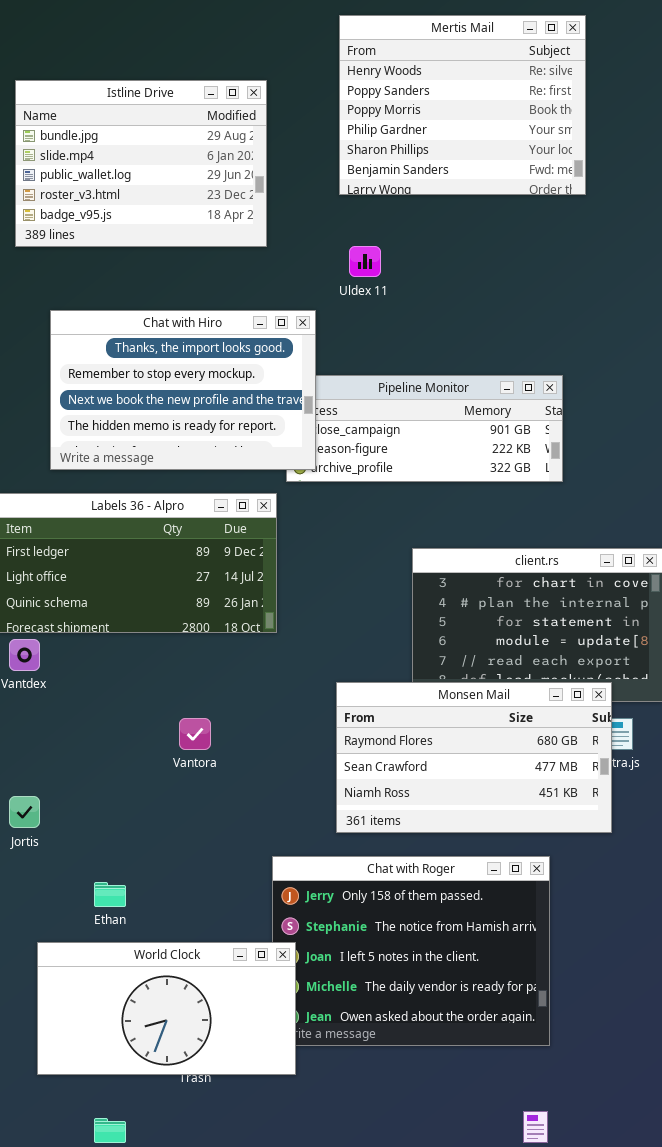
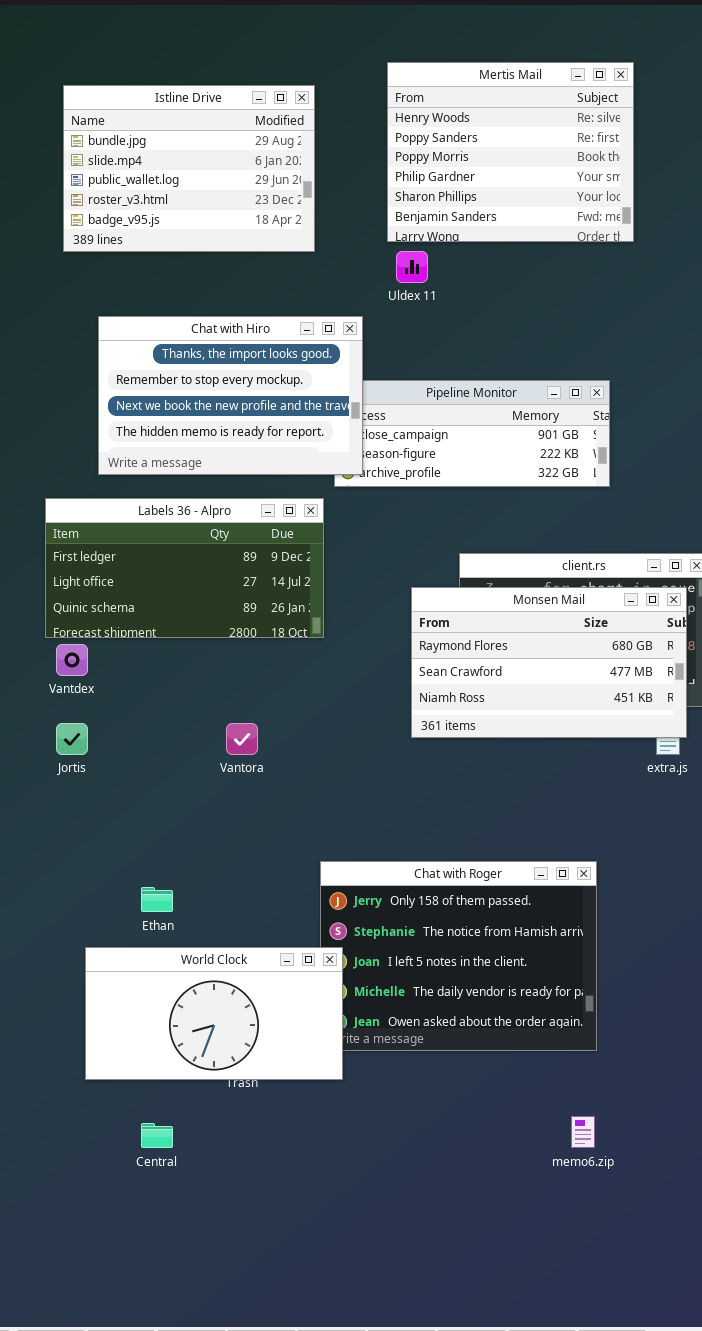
Mertis Mail: [339,15,586,195] -> [387,62,634,242], moved
Monsen Mail: [336,682,612,833] -> [411,587,687,738], moved
Jortis: [9,796,40,828] -> [56,723,88,755], moved

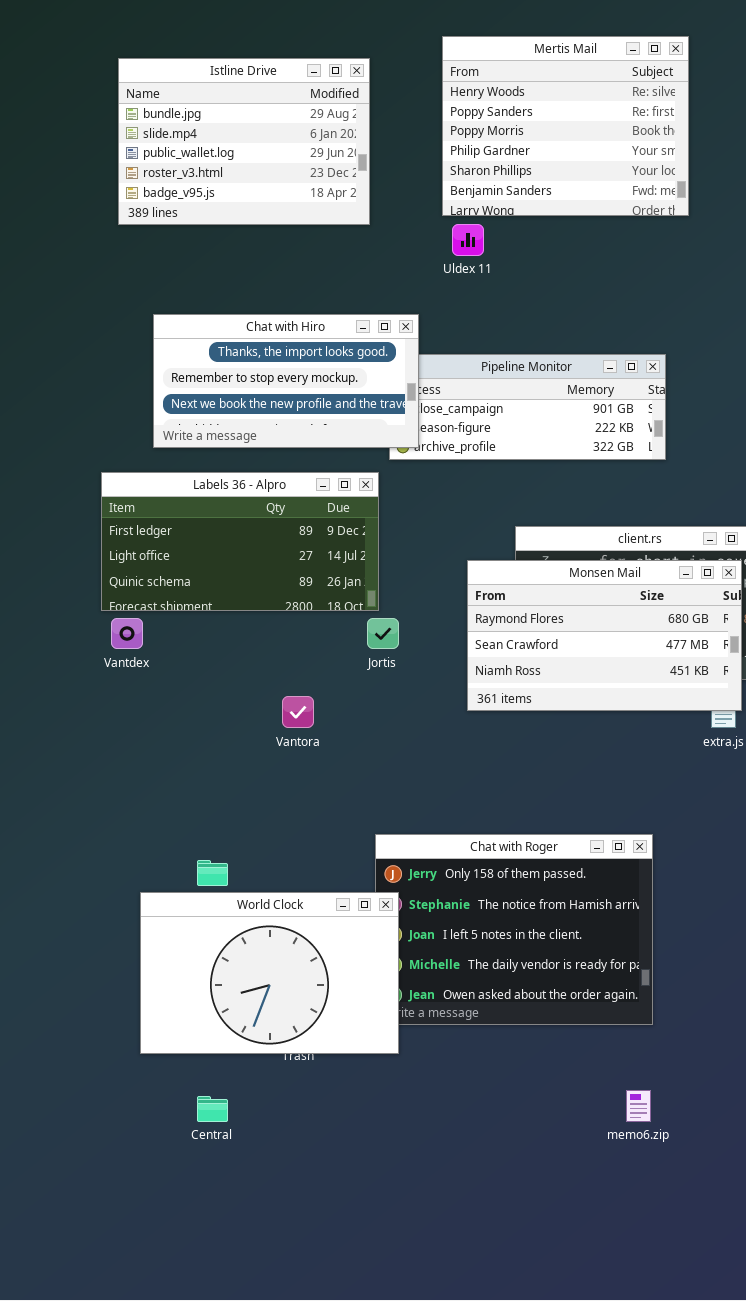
Chat with Hiro: [98,316,363,475] -> [153,314,419,448], resized
Jortis: [56,723,88,755] -> [367,618,399,649], moved
World Clock: [85,947,343,1080] -> [140,892,399,1054], resized

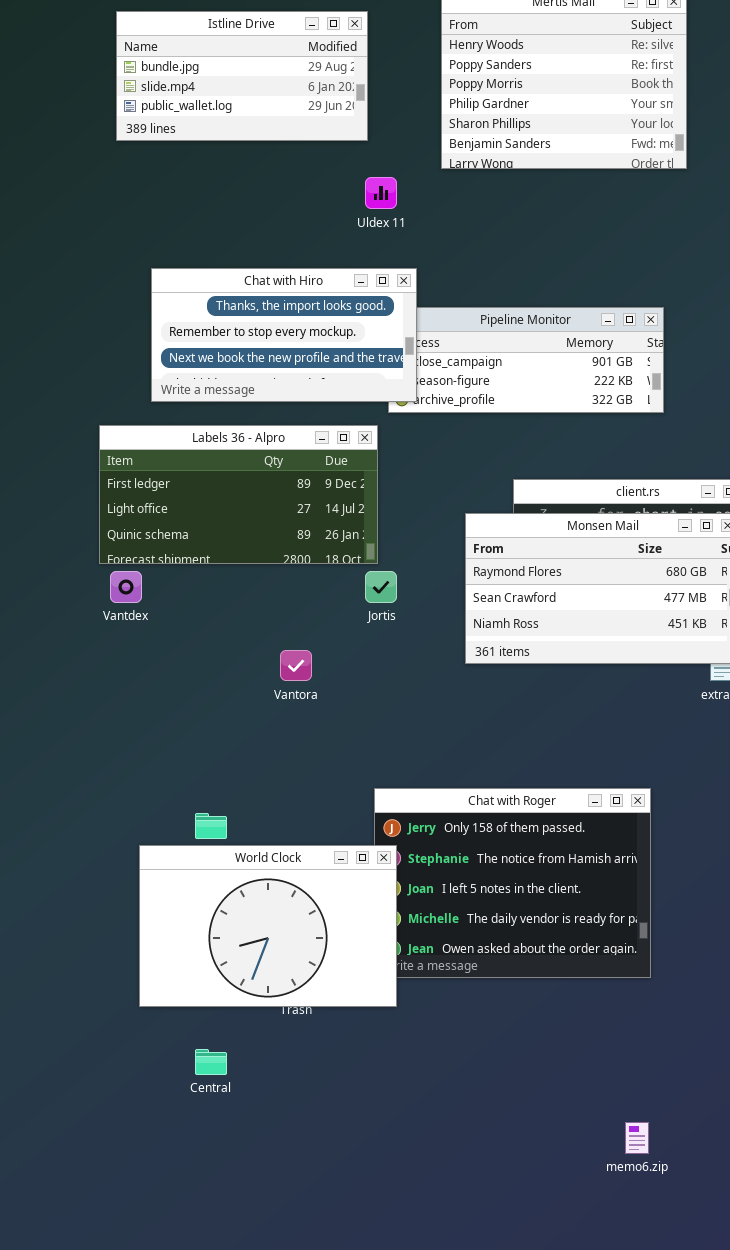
Istline Drive: [118,58,370,225] -> [116,11,368,141], resized
Uldex 11: [452,224,484,256] -> [365,177,397,209], moved
memo6.zip: [626,1090,651,1122] -> [625,1122,649,1154], moved

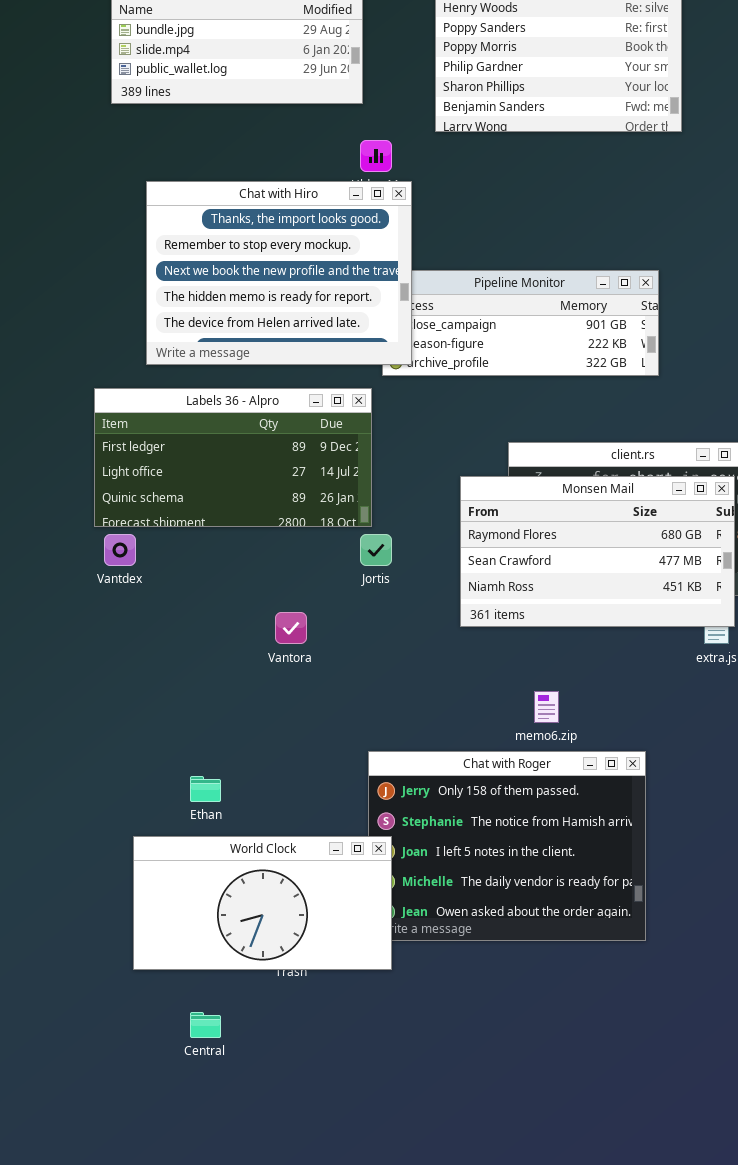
Chat with Hiro: [151,268,417,402] -> [146,181,412,365], resized
World Clock: [139,845,397,1007] -> [133,836,392,970], resized
memo6.zip: [625,1122,649,1154] -> [534,691,559,723], moved

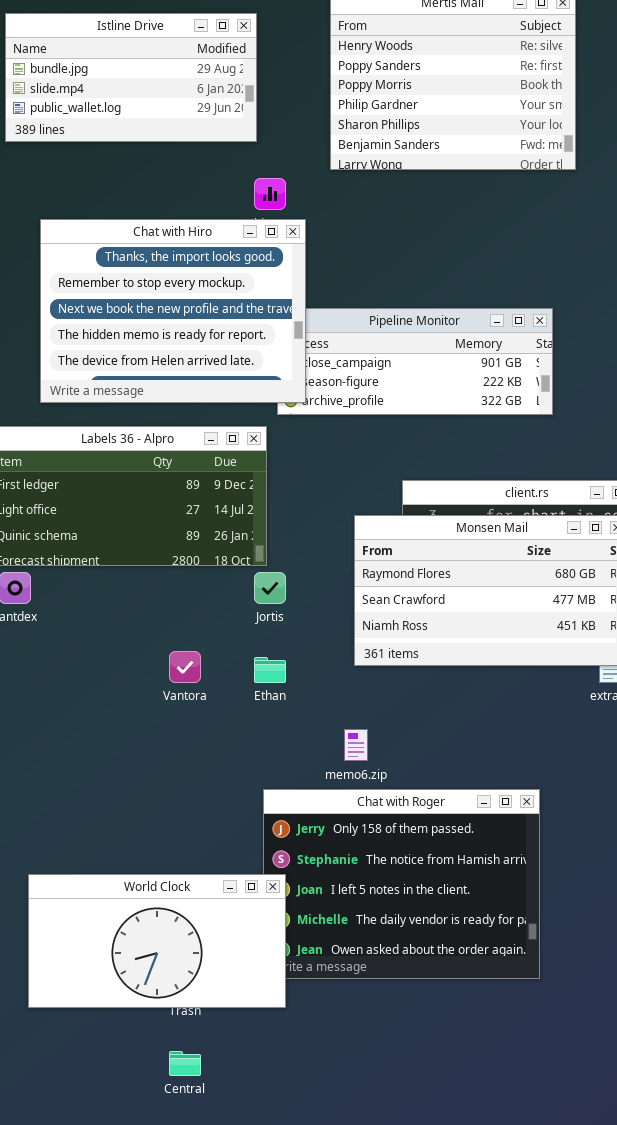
memo6.zip: [534,691,559,723] -> [344,729,368,761], moved
Ethan: [190,776,221,802] -> [254,657,286,683], moved
Central: [190,1012,221,1038] -> [169,1051,201,1076], moved

